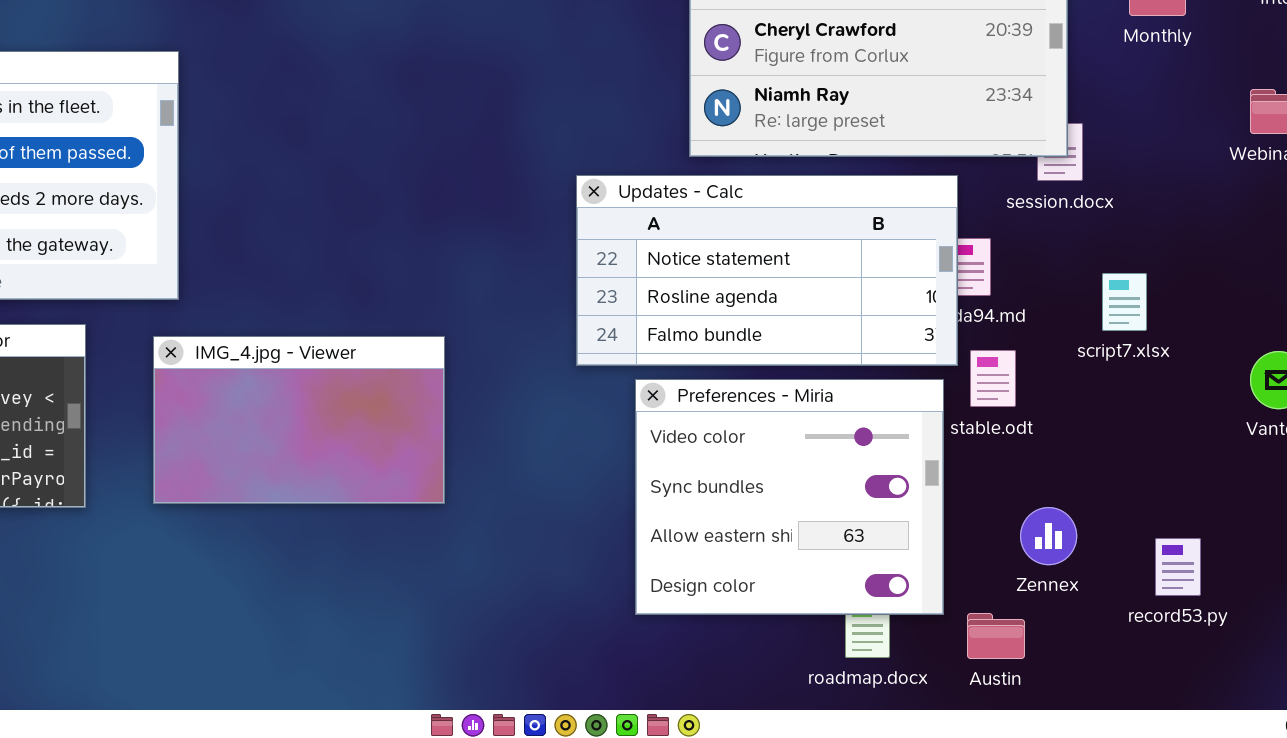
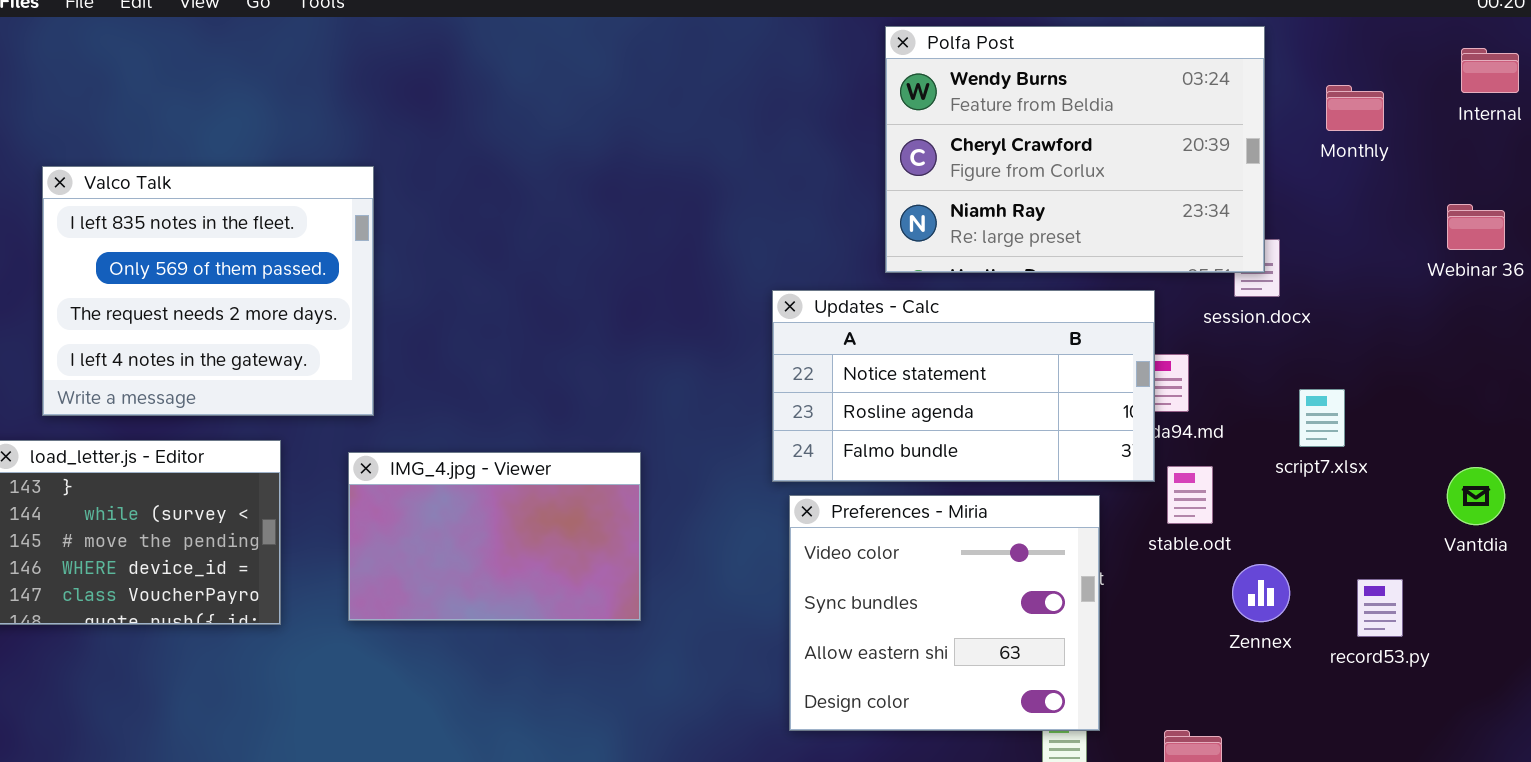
Preferences - Miria: [635,379,944,615] -> [789,495,1100,731], moved
Zennex: [1020,507,1077,565] -> [1232,564,1290,622], moved
record53.py: [1155,538,1201,596] -> [1357,579,1403,637], moved

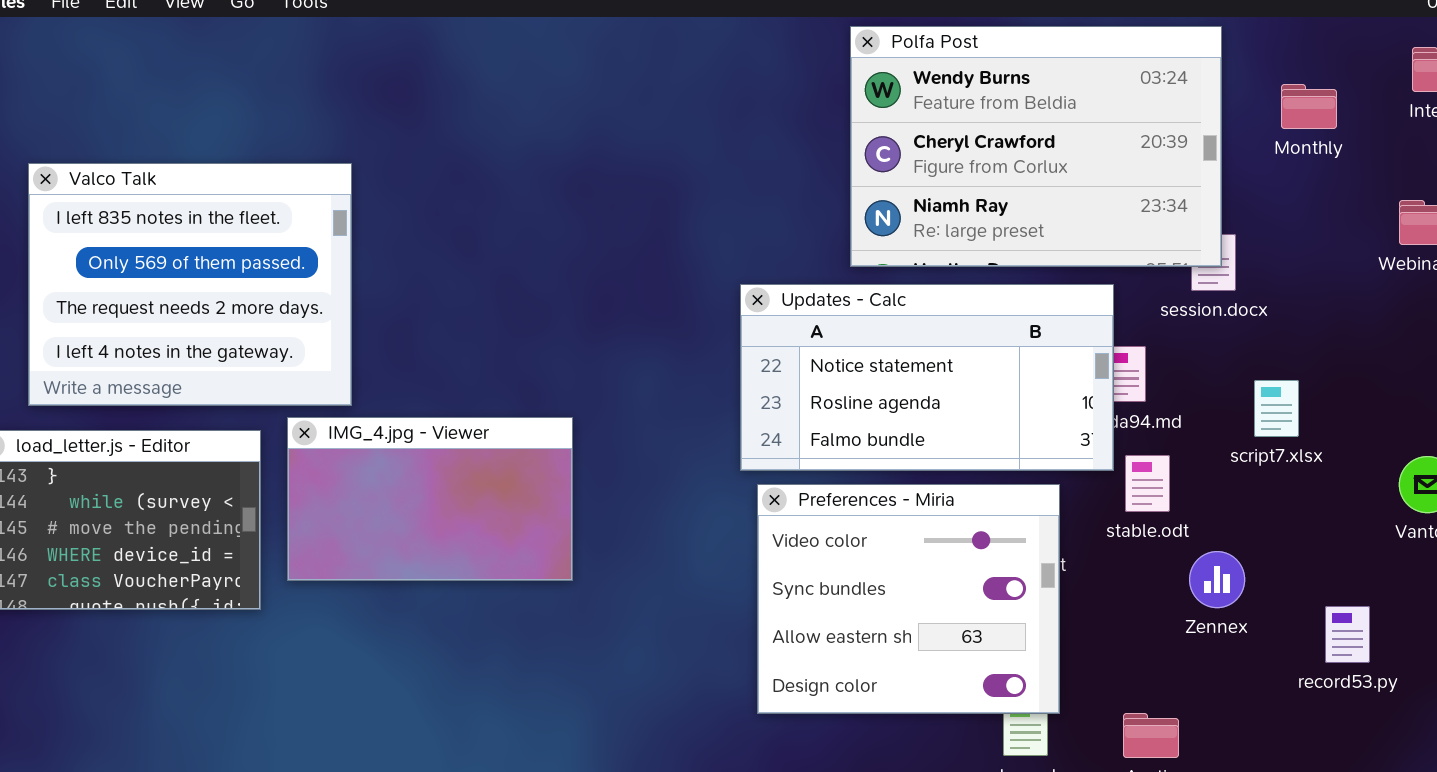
IMG_4.jpg - Viewer: [348,452,641,621] -> [287,417,573,581], moved
record53.py: [1357,579,1403,637] -> [1325,606,1370,663], moved

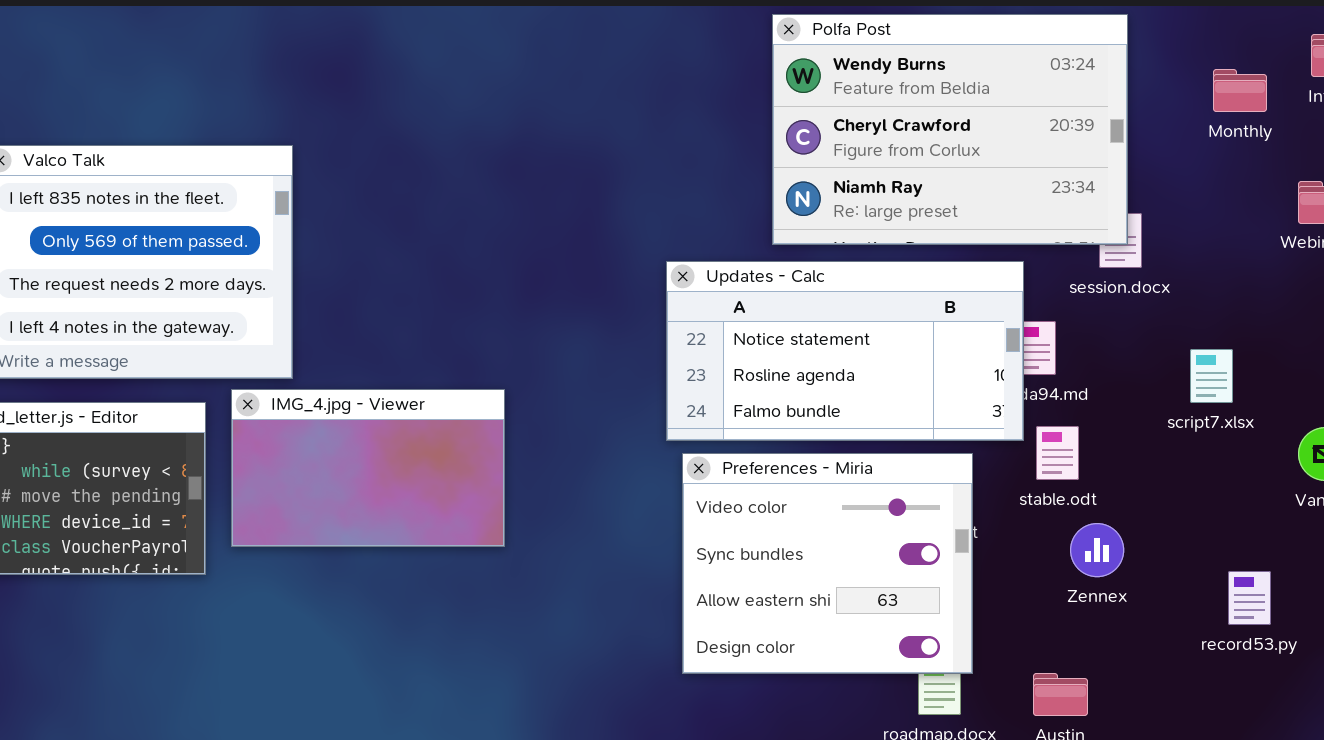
Monthly: [1281,84,1337,129] -> [1213,69,1267,112], moved
script7.xlsx: [1254,380,1299,437] -> [1190,349,1233,403], moved
Zennex: [1189,551,1245,608] -> [1070,523,1124,577], moved

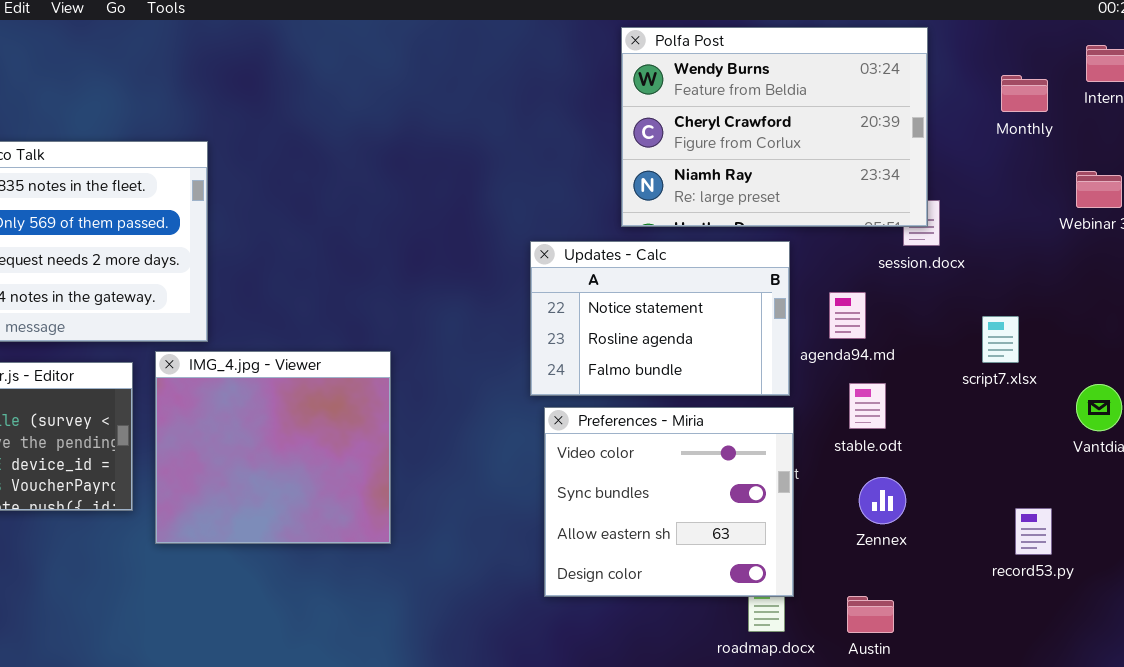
Updates - Calc: [666,261,1024,441] -> [530,241,790,396], resized
IMG_4.jpg - Viewer: [231,389,505,547] -> [155,351,391,544], resized
Zennex: [1070,523,1124,577] -> [859,477,906,524], moved

